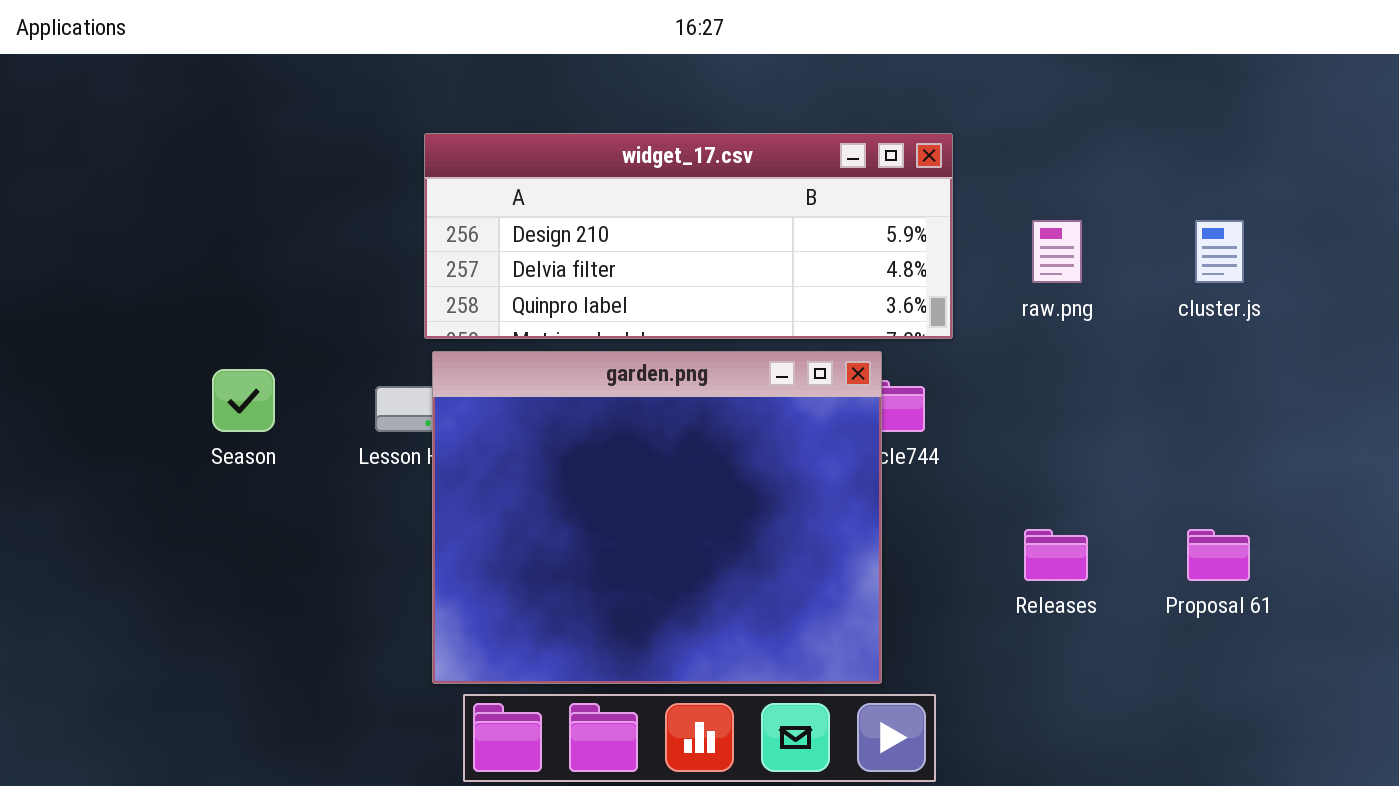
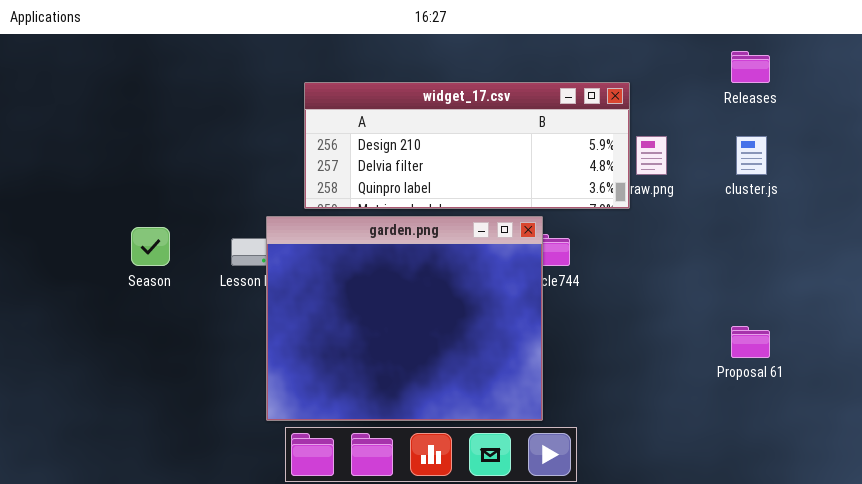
widget_17.csv: [424,133,953,339] -> [304,82,630,209], moved
Releases: [1024,529,1088,581] -> [731,51,770,83], moved

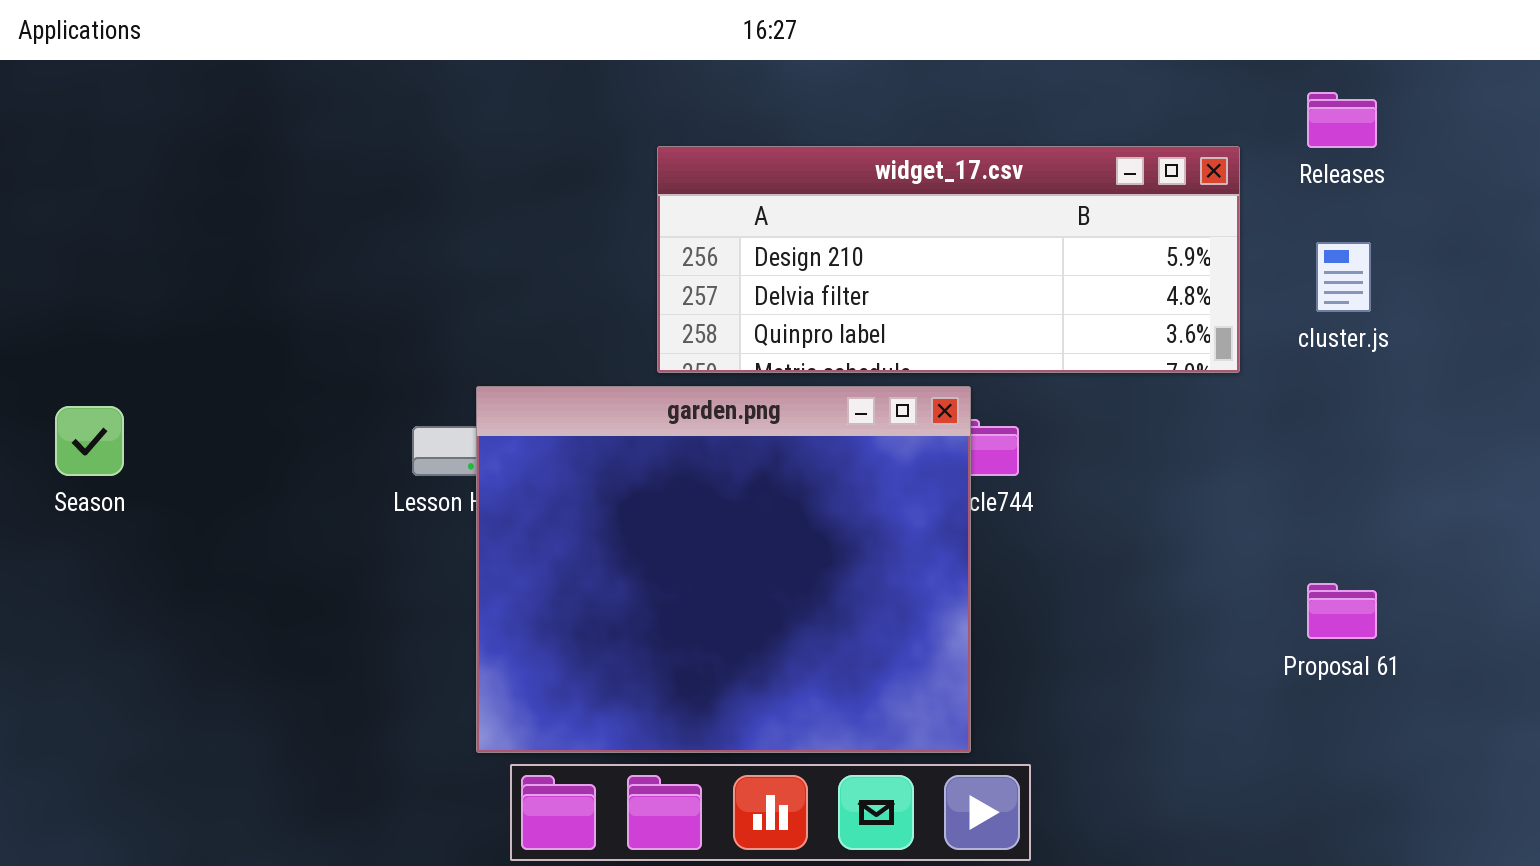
widget_17.csv: [304,82,630,209] -> [657,146,1240,373], moved
Season: [131,227,170,266] -> [55,406,124,476], moved

